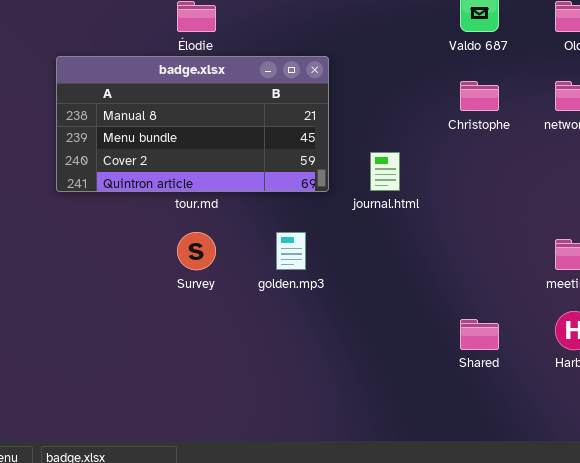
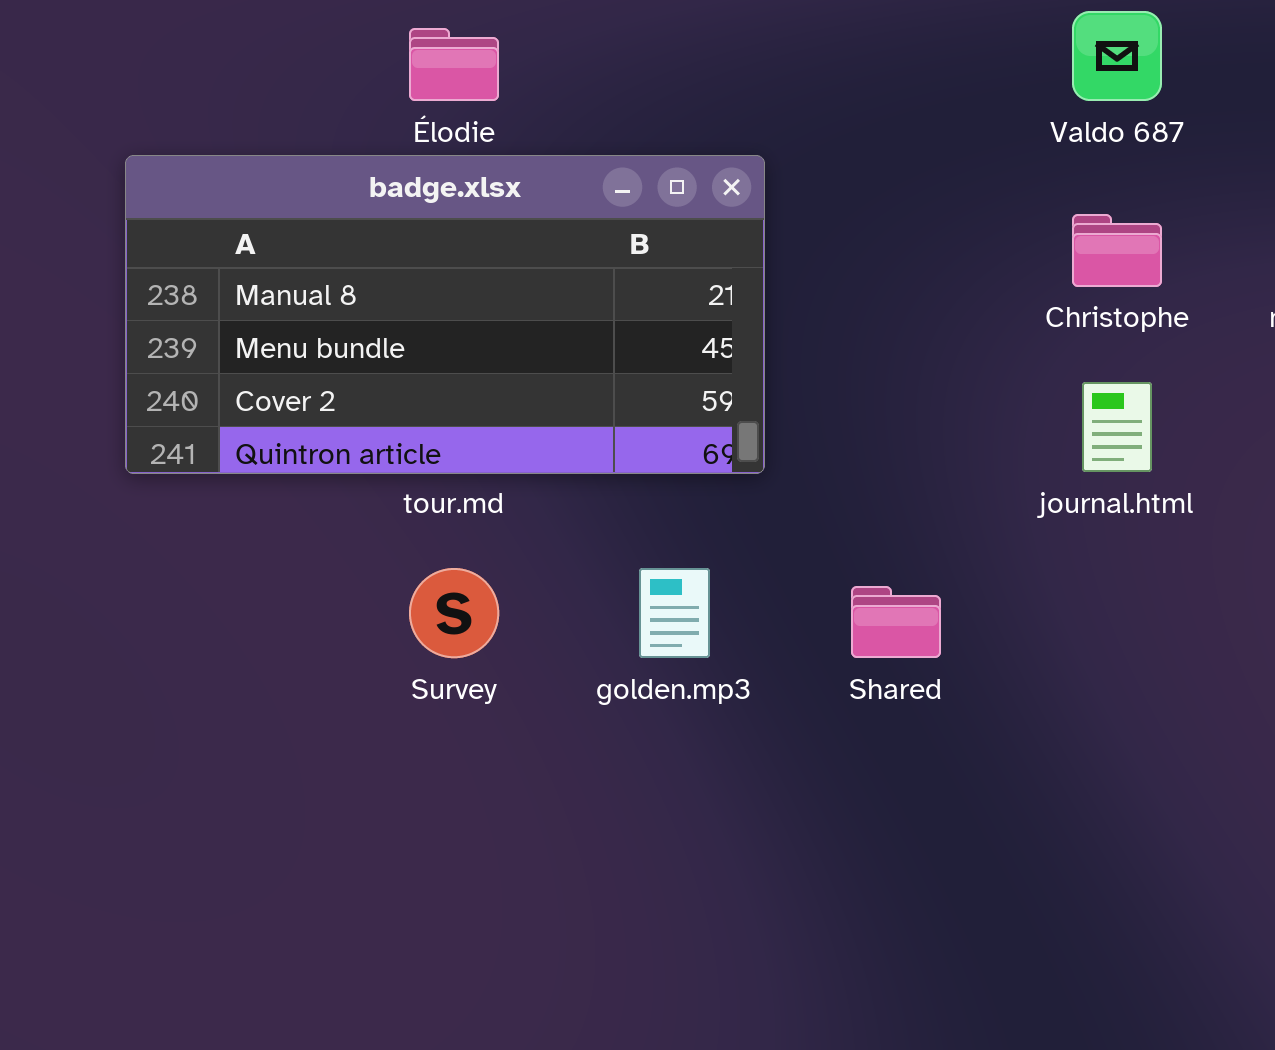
journal.html: [370,152,400,191] -> [1082,382,1152,472], moved
Shared: [460,319,499,350] -> [851,586,941,658], moved

